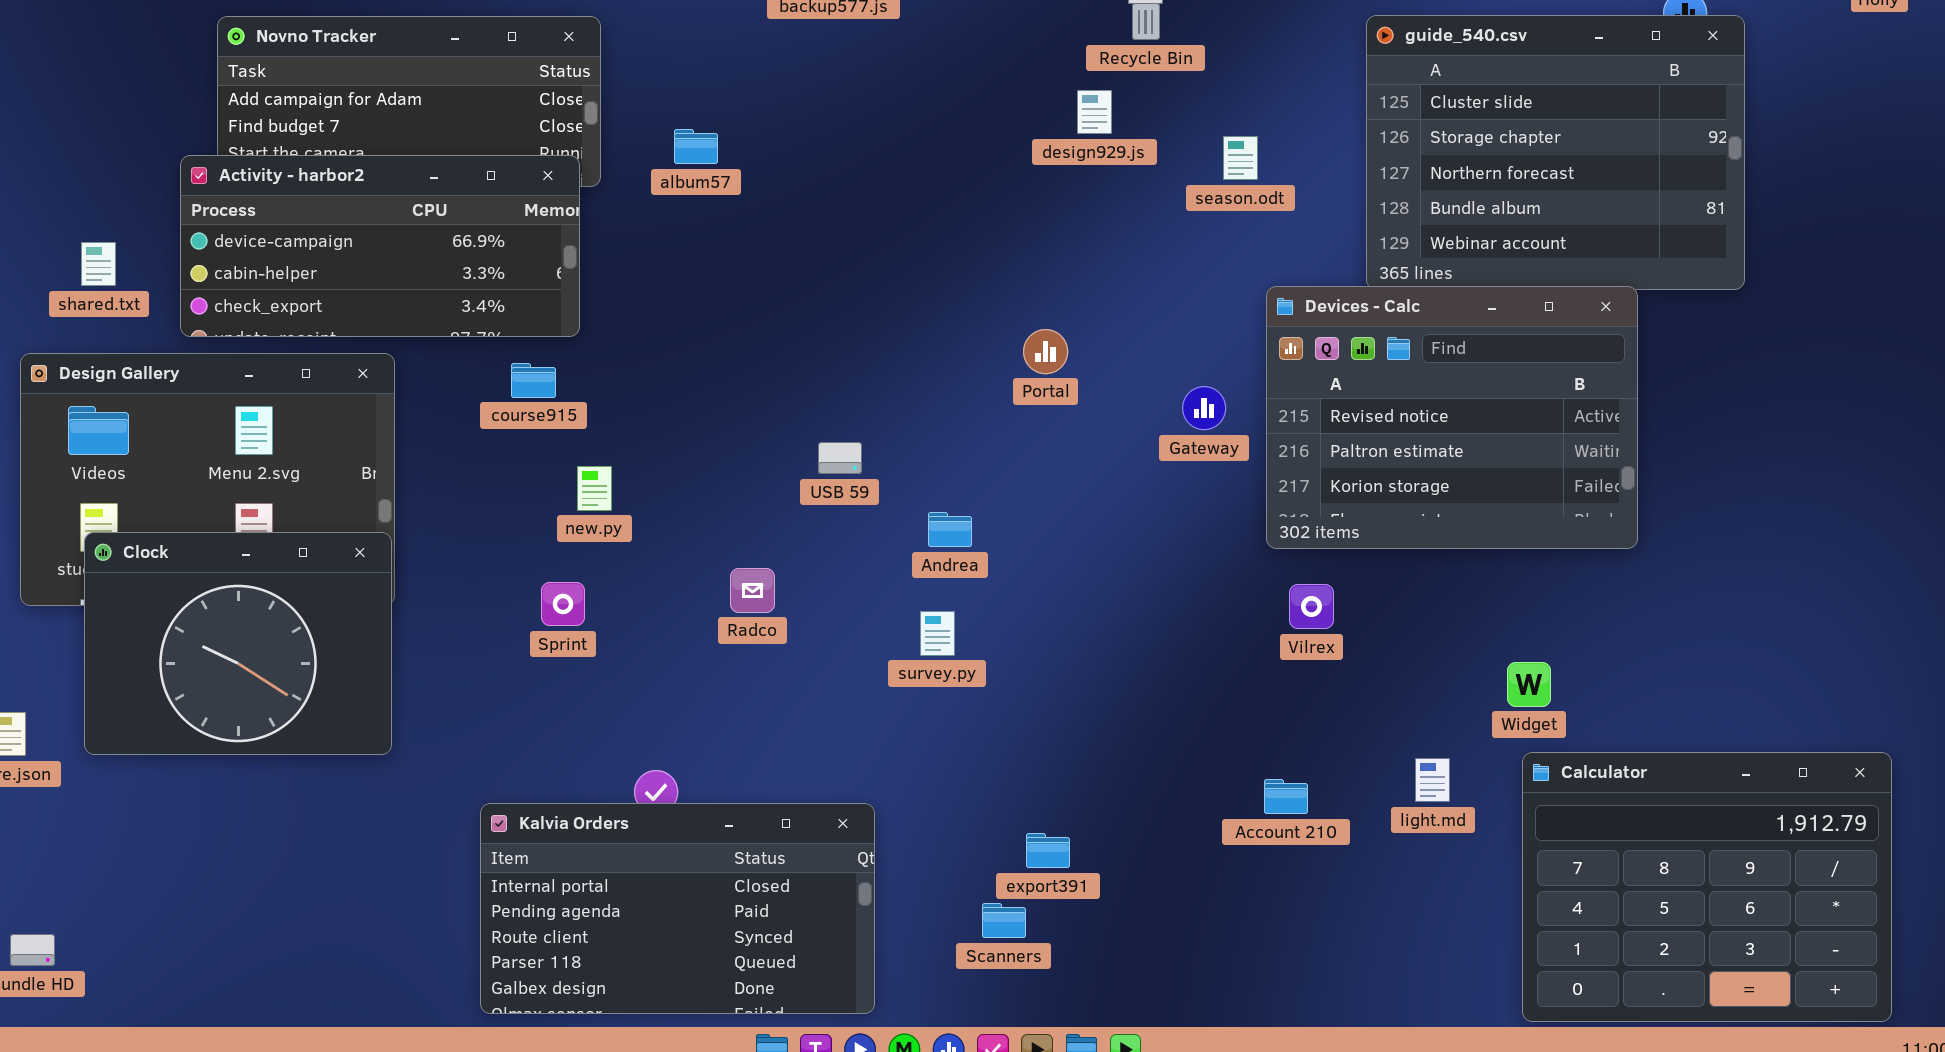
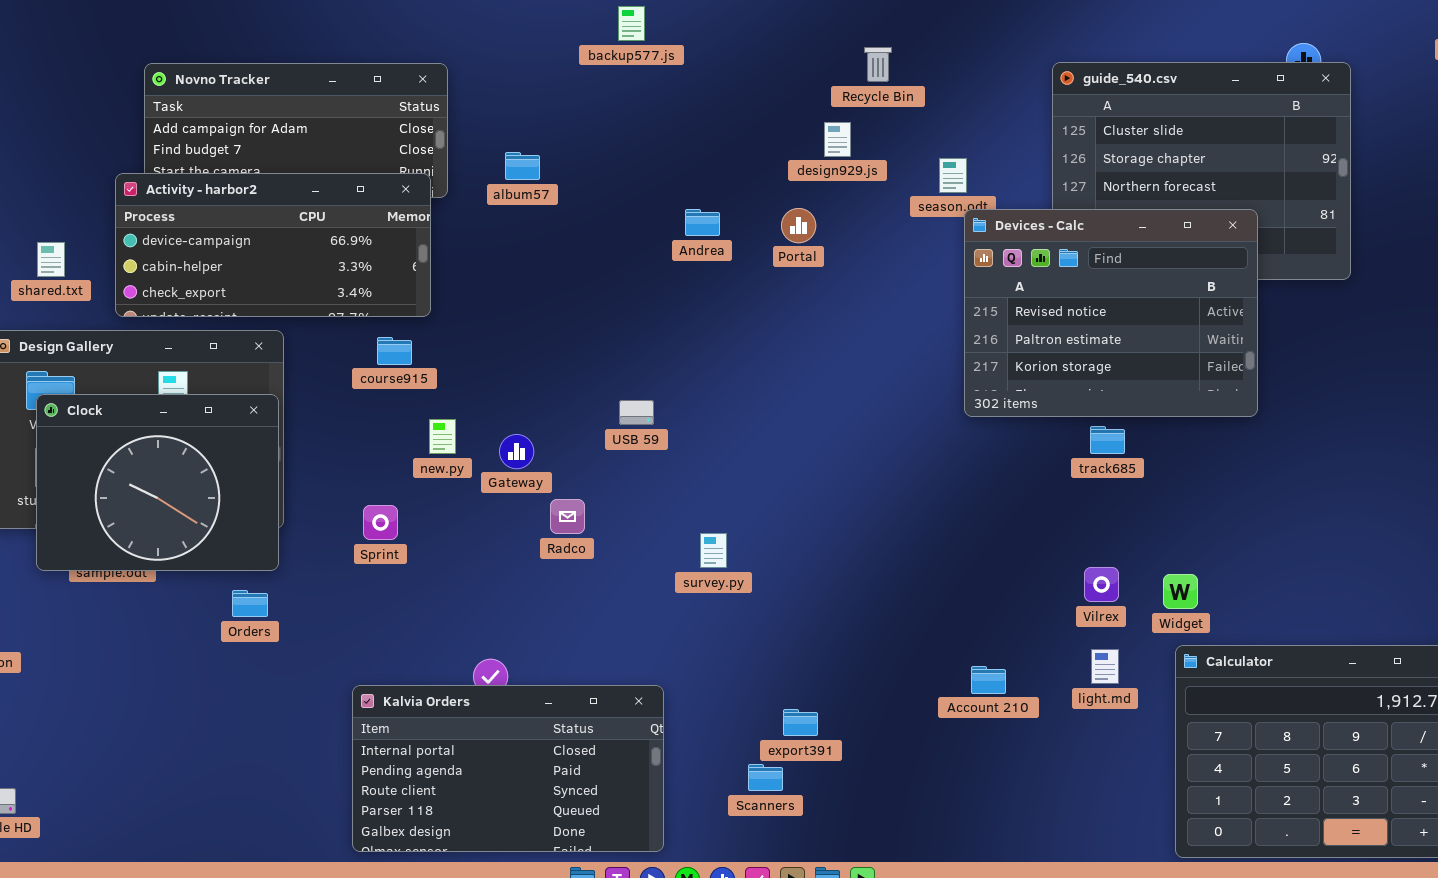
Devices - Calc: [1266,286,1638,549] -> [964,209,1258,417], moved
Portal: [1023,329,1068,374] -> [781,208,816,243], moved
Gateway: [1182,386,1226,430] -> [499,434,534,469], moved
Andrea: [928,512,972,547] -> [685,209,720,236], moved
Clock: [84,532,392,755] -> [36,394,279,571], moved
Sprint: [541,582,585,626] -> [363,505,398,540], moved
Vilrex: [1289,584,1334,629] -> [1084,567,1119,602], moved

